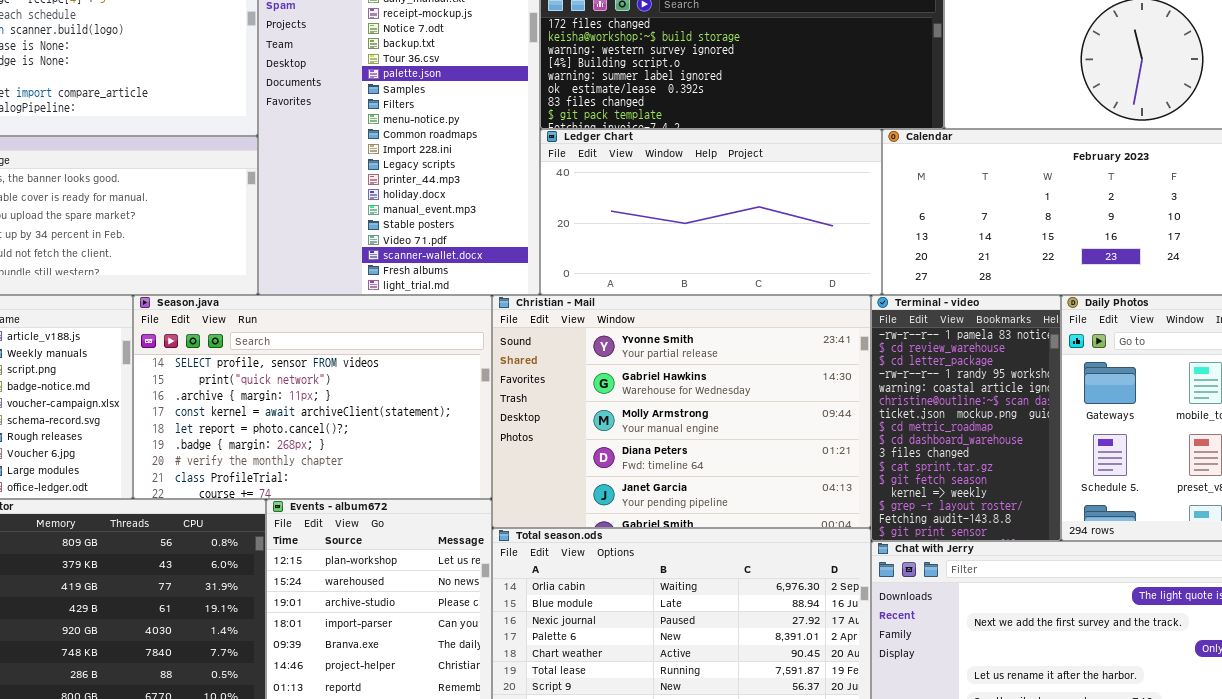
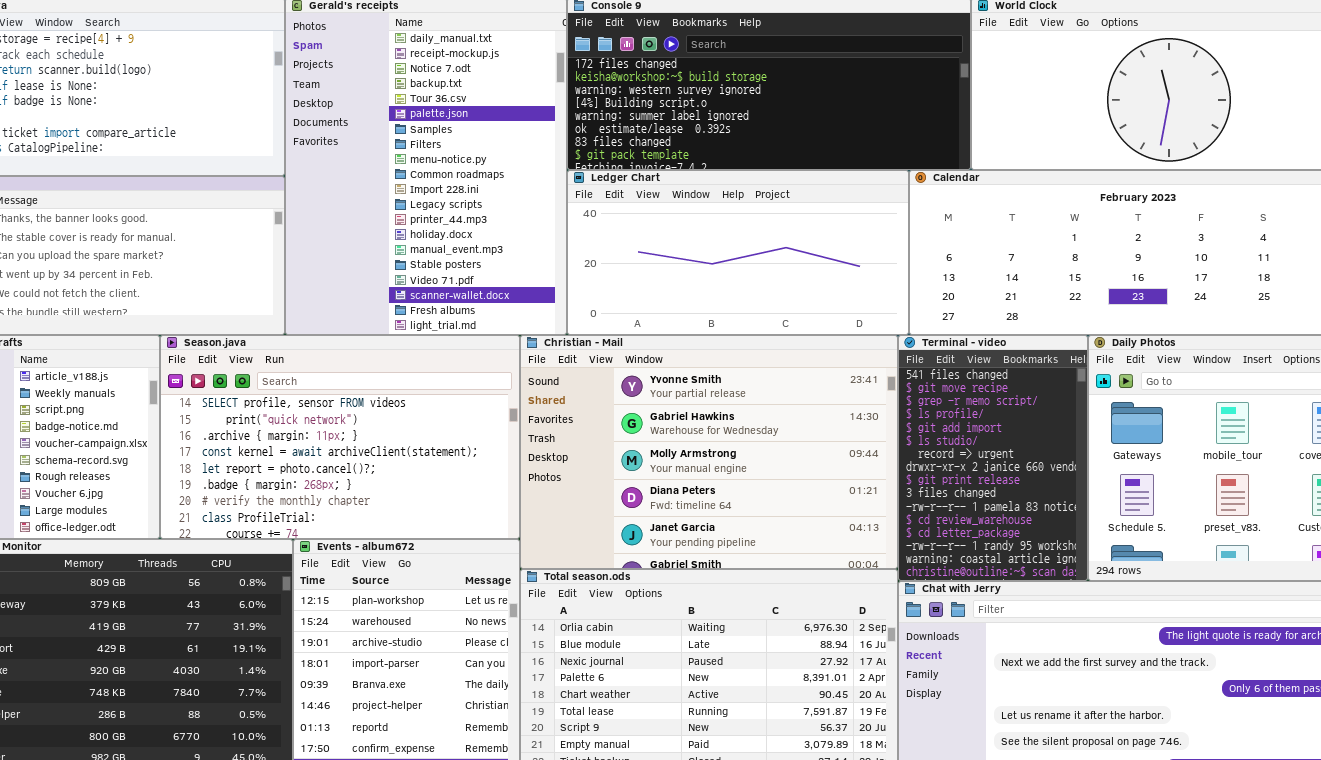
Terminal - video: [871,295,1061,541] -> [898,335,1088,581], scrolled up 10 rows

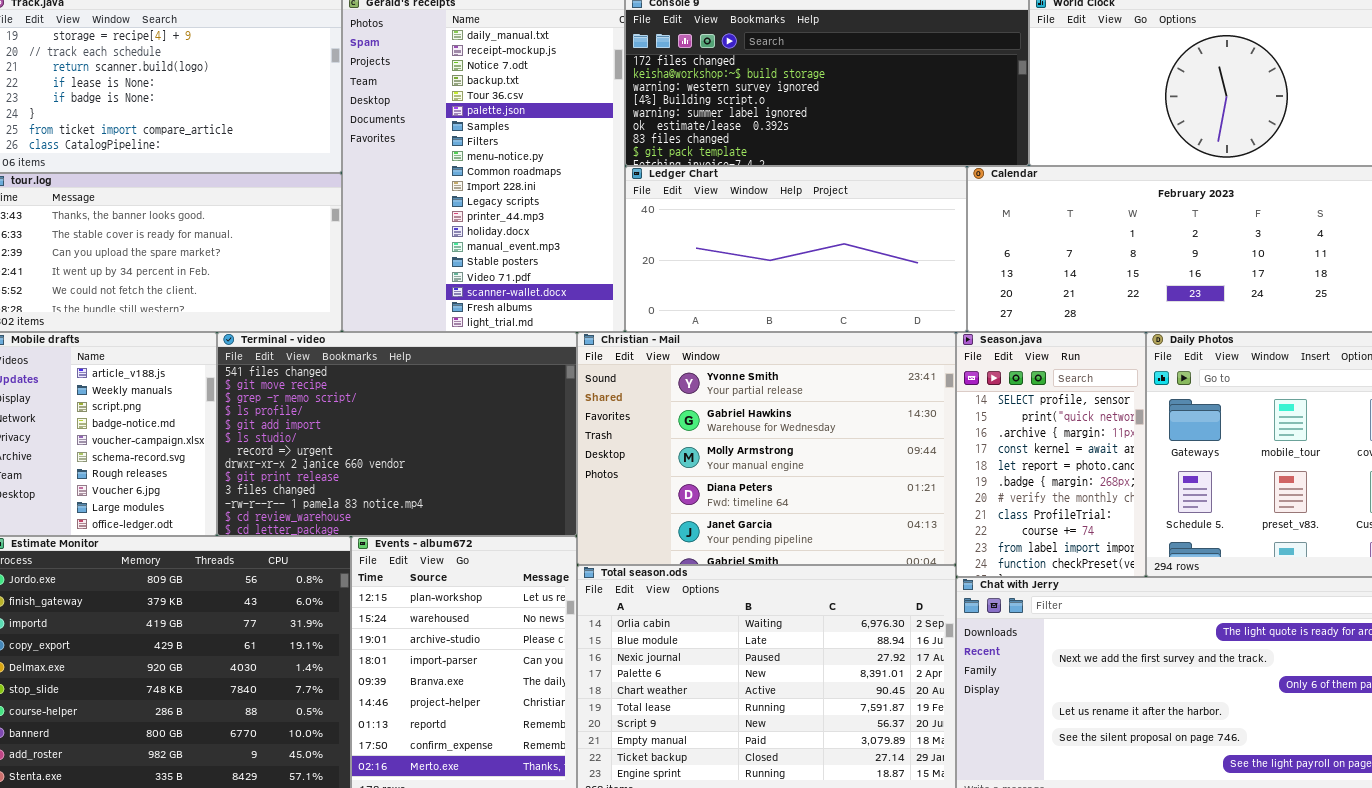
Season.java: [160,335,520,539] -> [956,332,1146,577], moved, resized
Terminal - video: [898,335,1088,581] -> [217,332,577,536], moved, resized

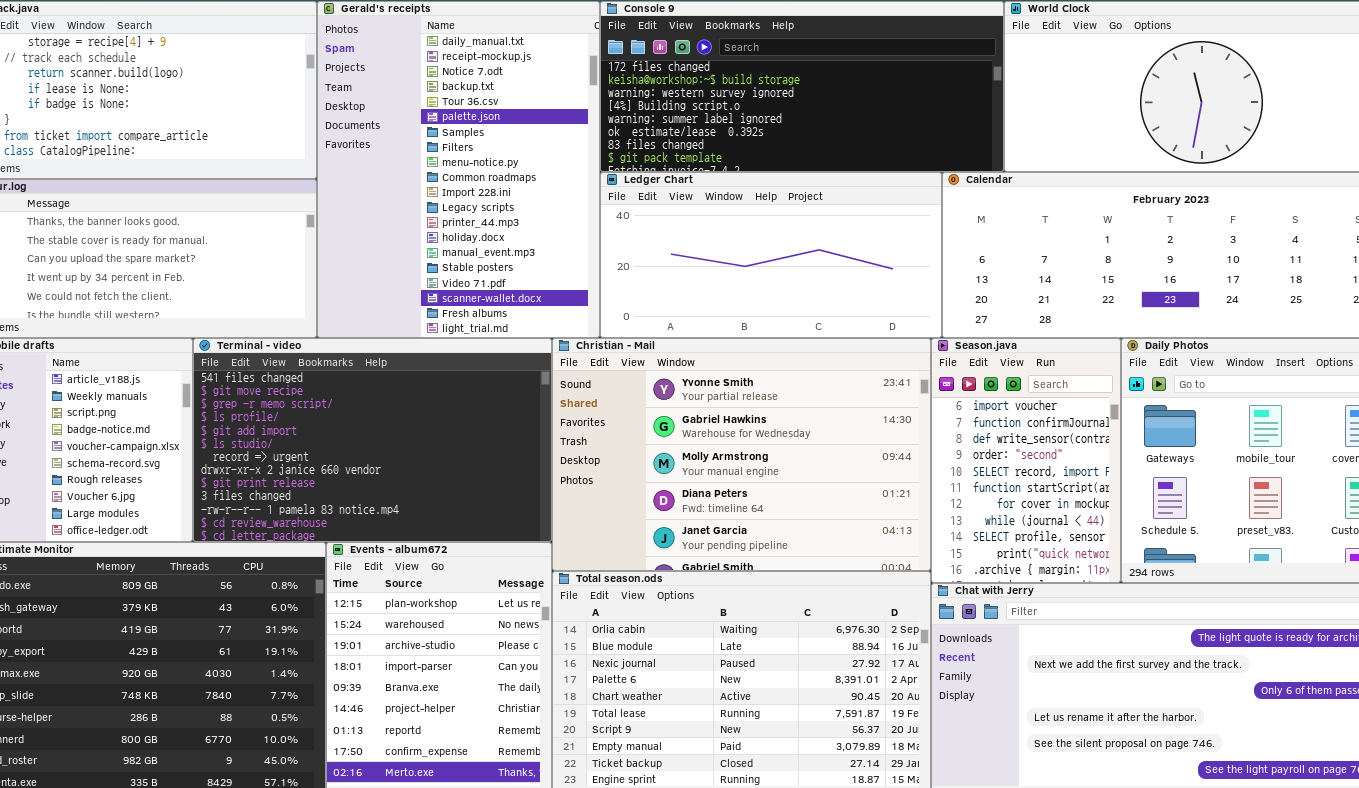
Season.java: [956,332,1146,577] -> [931,338,1121,583], scrolled up 8 rows

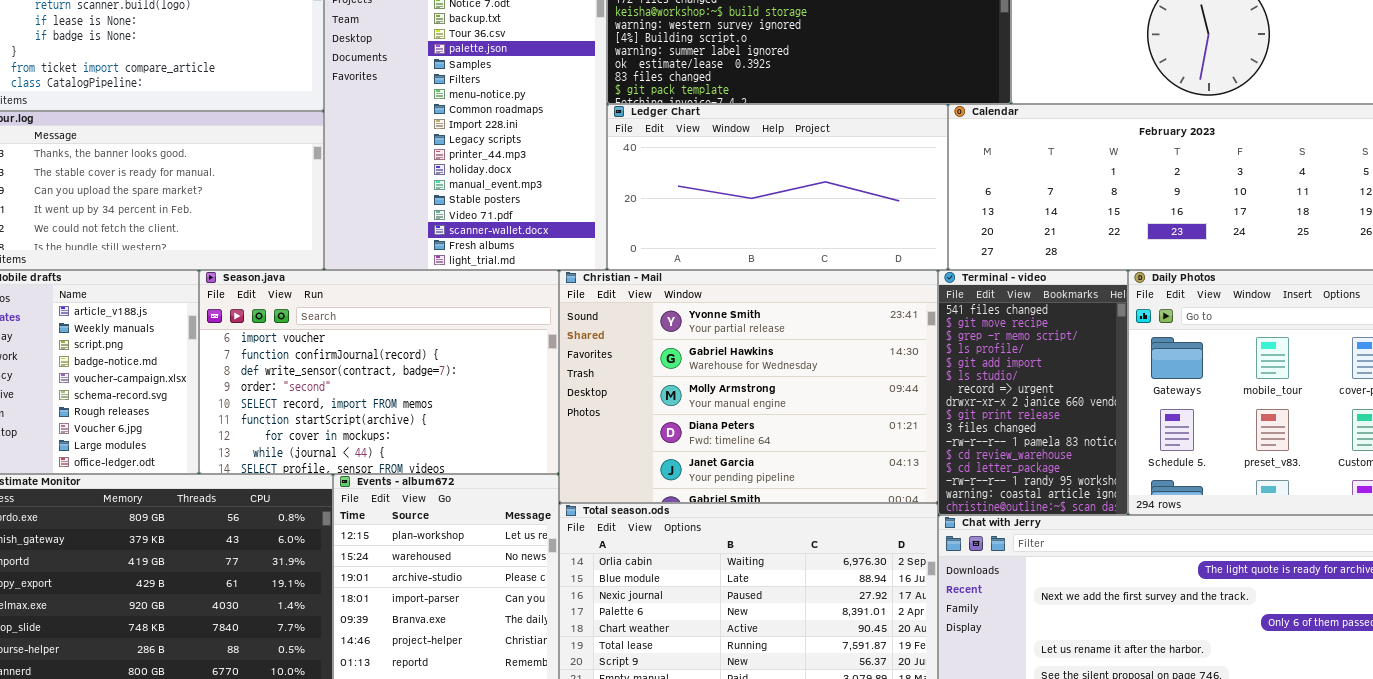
Terminal - video: [193,338,552,542] -> [938,270,1128,515], moved, resized
Season.java: [931,338,1121,583] -> [199,270,559,474], moved, resized

